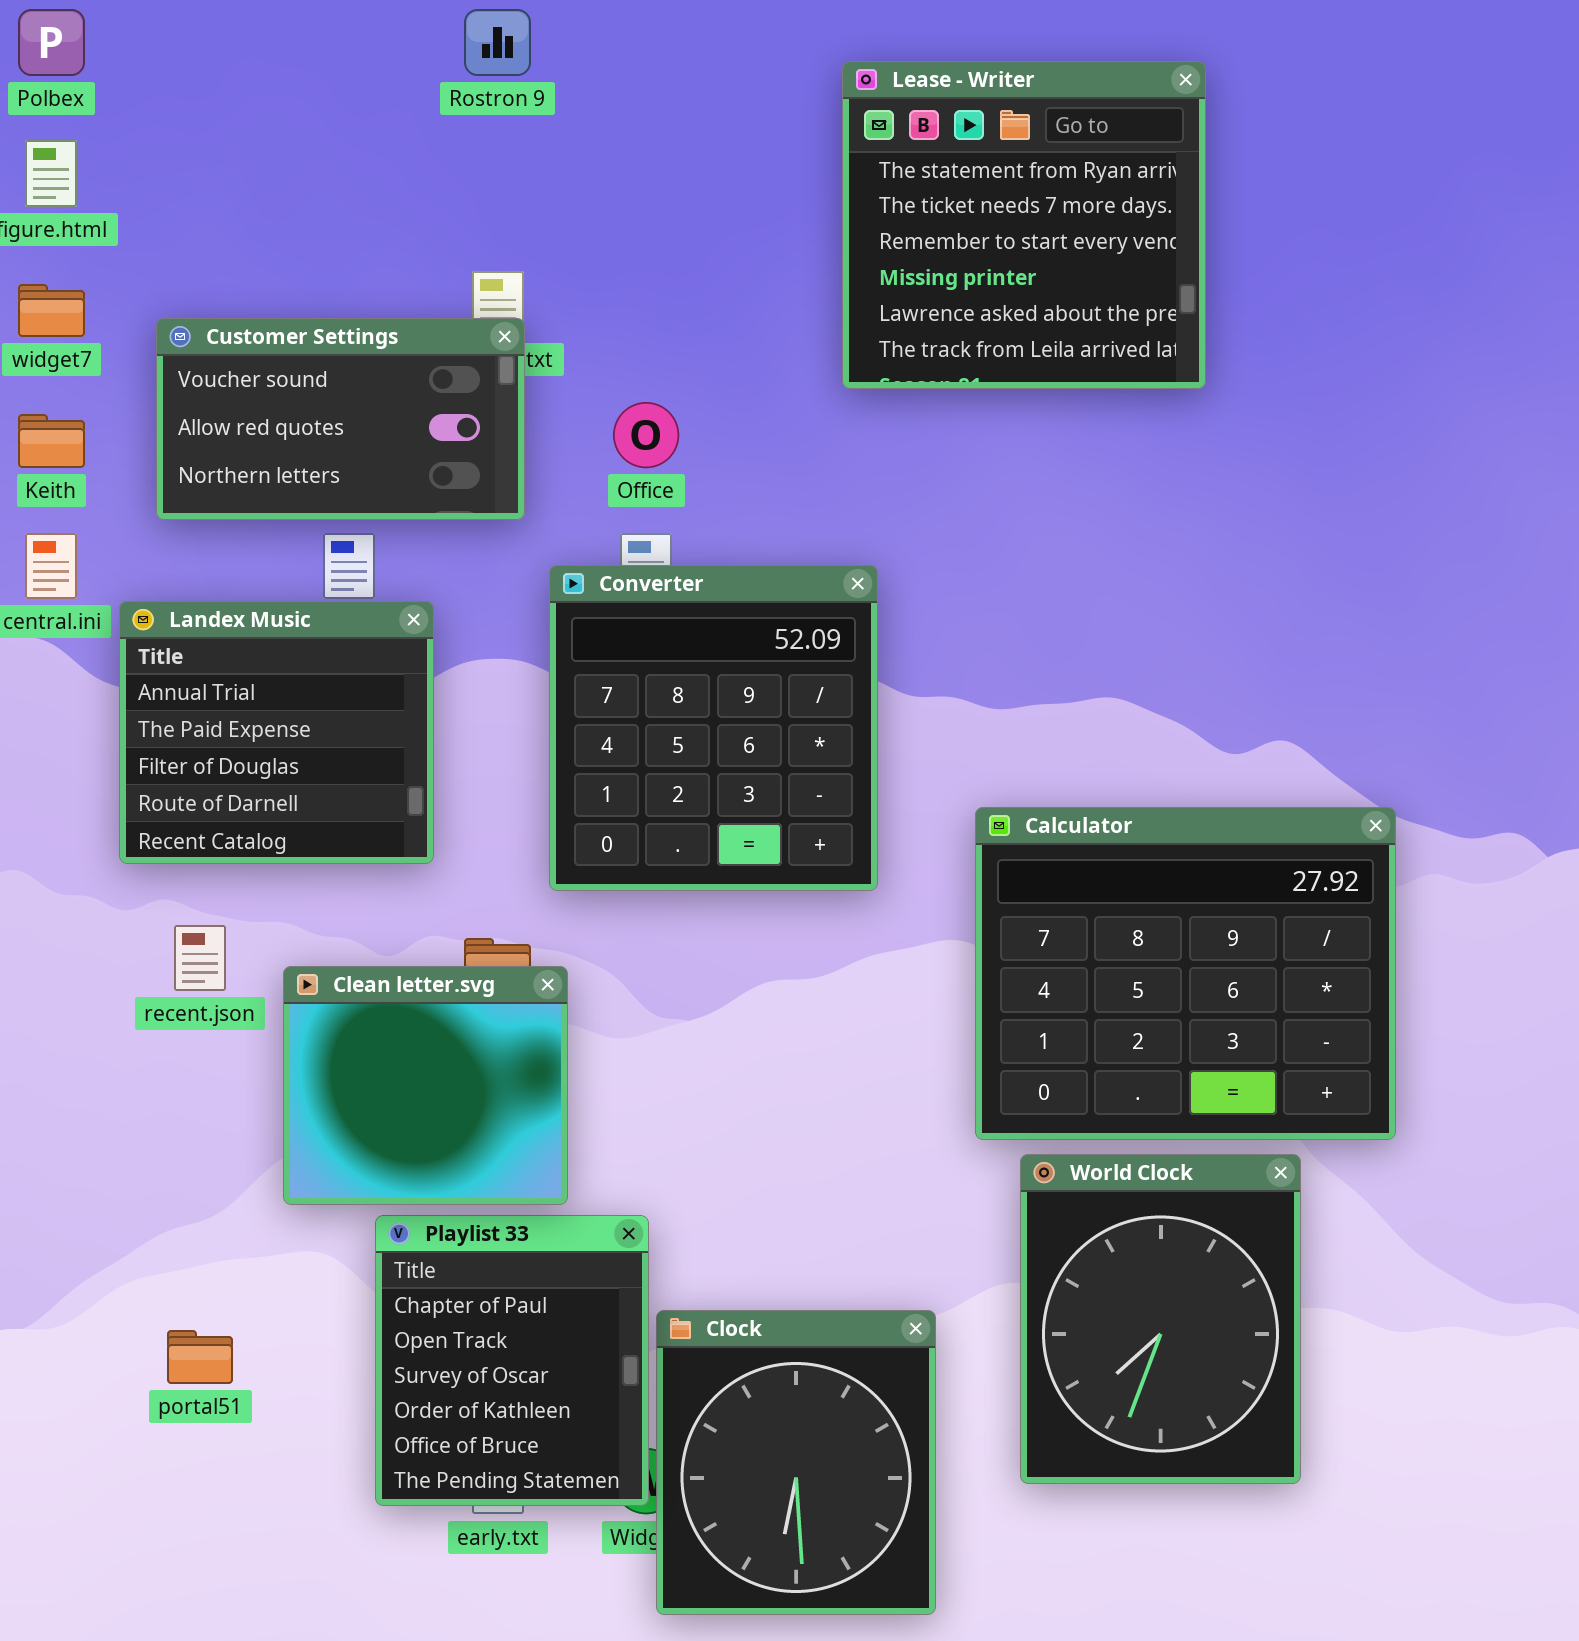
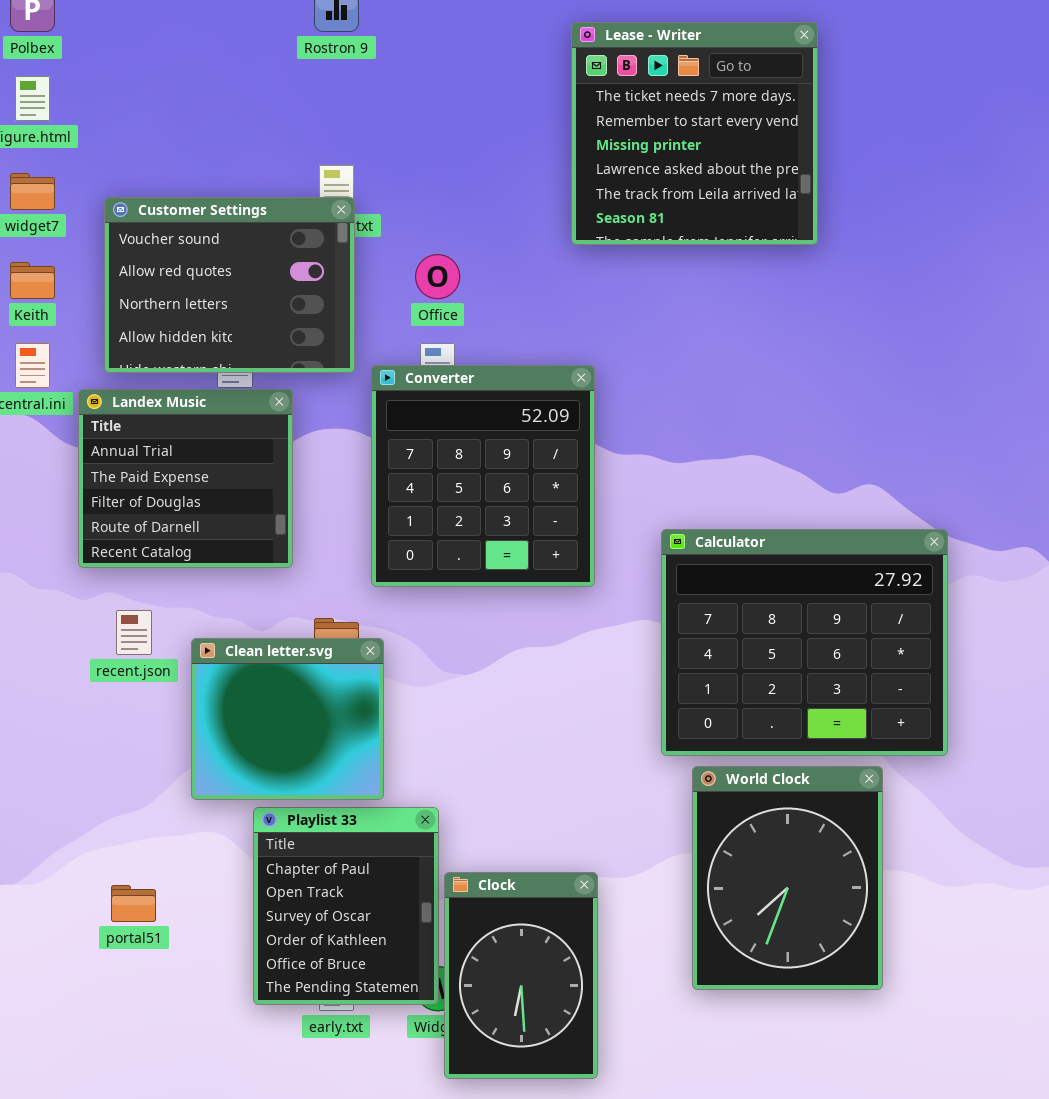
Lease - Writer: [842,61,1206,389] -> [571,22,818,245], scrolled down 1 row
Customer Settings: [156,318,525,520] -> [104,197,355,373], resized
Clock: [656,1310,936,1615] -> [444,872,598,1079], resized

